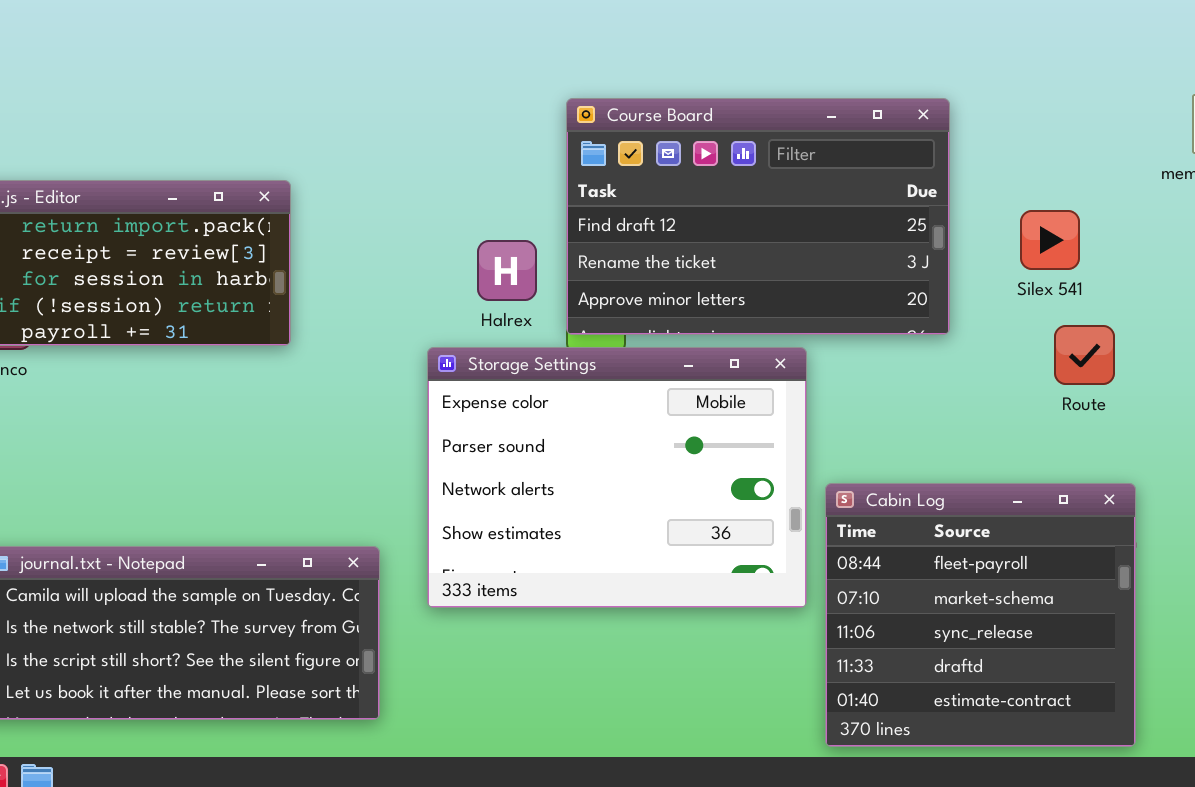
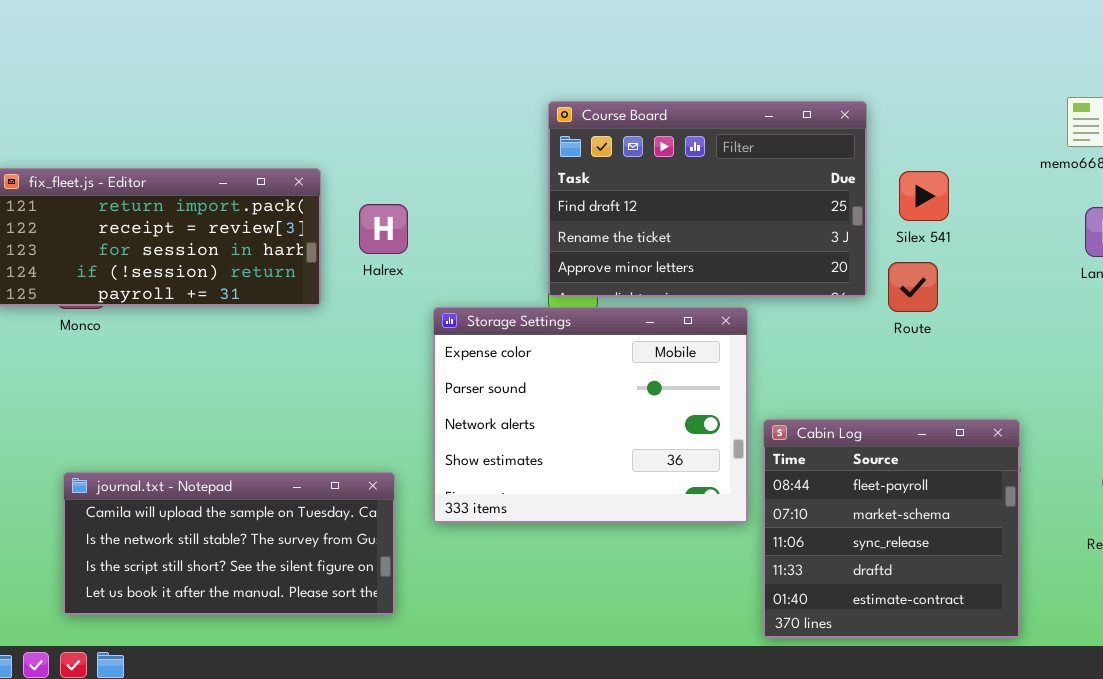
Silex 541: [1020,210,1080,270] -> [899,171,949,221], moved
Halrex: [477,240,537,301] -> [359,204,408,254], moved
Route: [1054,325,1115,385] -> [888,262,938,312], moved

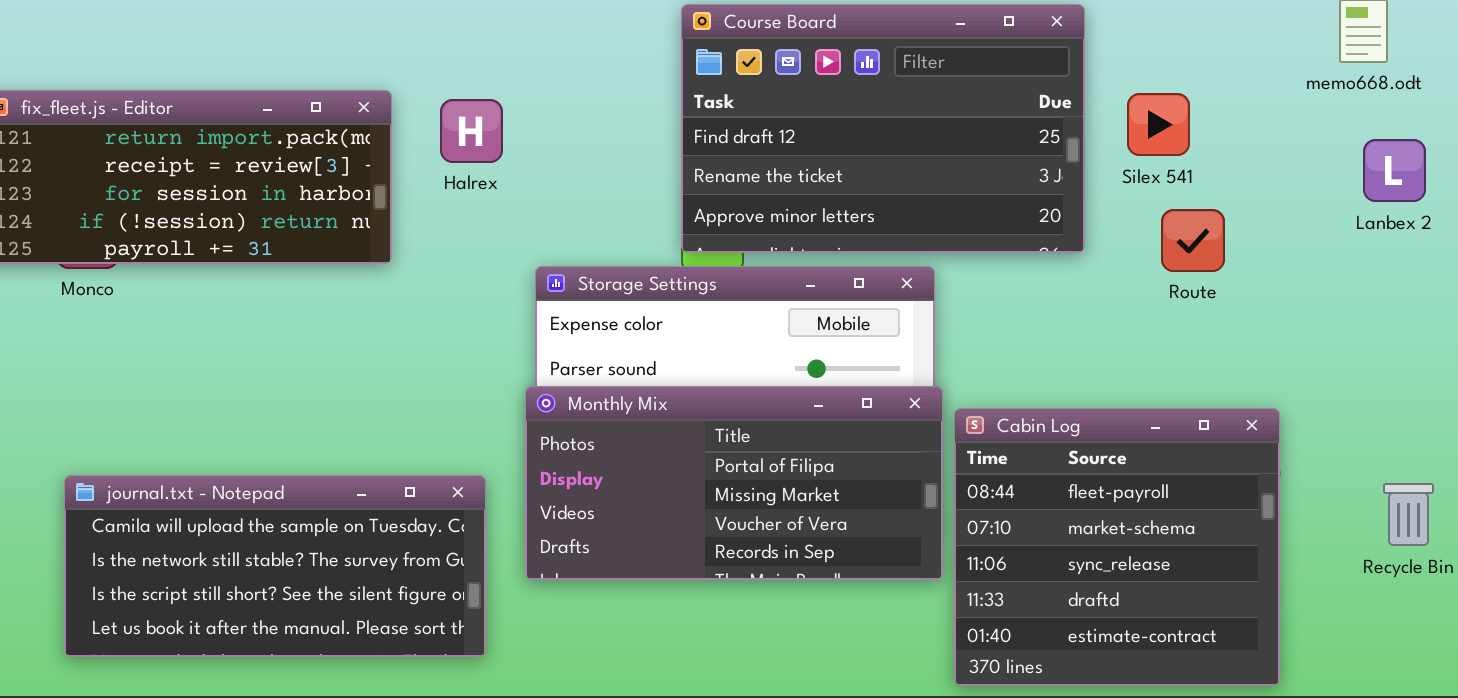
Halrex: [359,204,408,254] -> [440,99,503,163], moved
Route: [888,262,938,312] -> [1161,209,1225,272], moved
Monthly Mix: none -> [525,386,943,580], opened

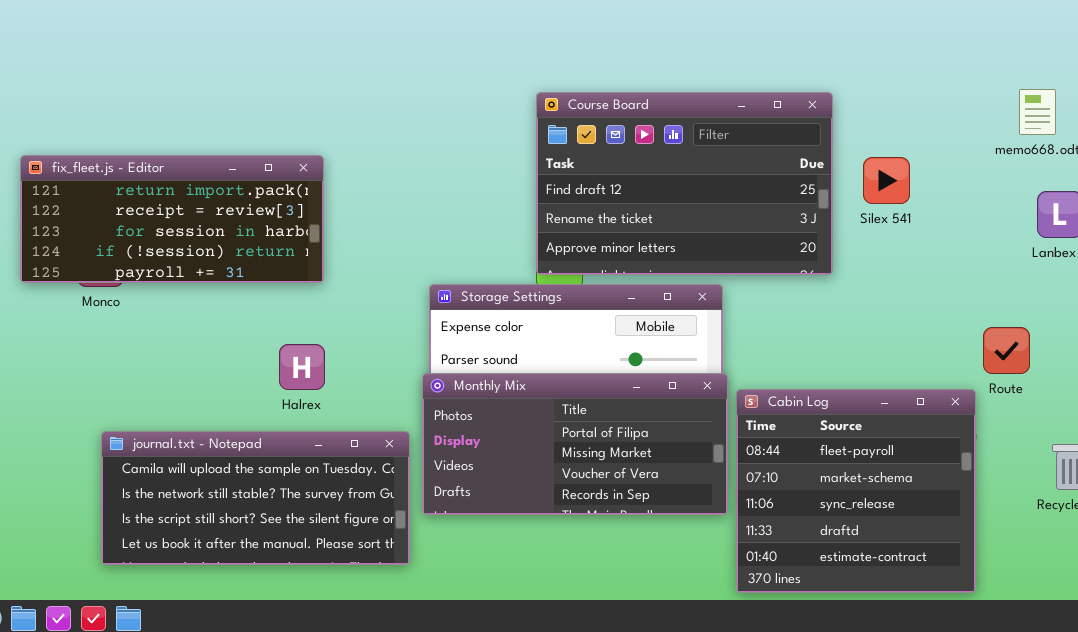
Halrex: [440,99,503,163] -> [279,344,325,390], moved
Route: [1161,209,1225,272] -> [983,327,1030,374], moved
journal.txt - Notepad: [64,475,486,657] -> [101,431,410,565], moved

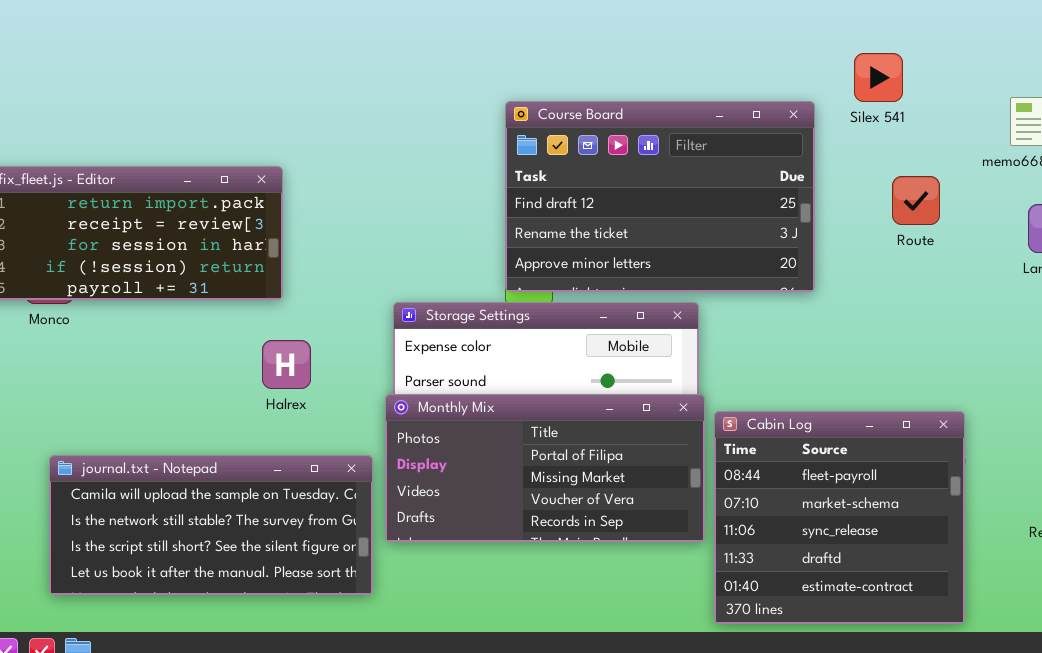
Silex 541: [863,157,910,204] -> [854,53,903,102], moved
Route: [983,327,1030,374] -> [892,176,940,225], moved
Halrex: [279,344,325,390] -> [262,340,311,389], moved

